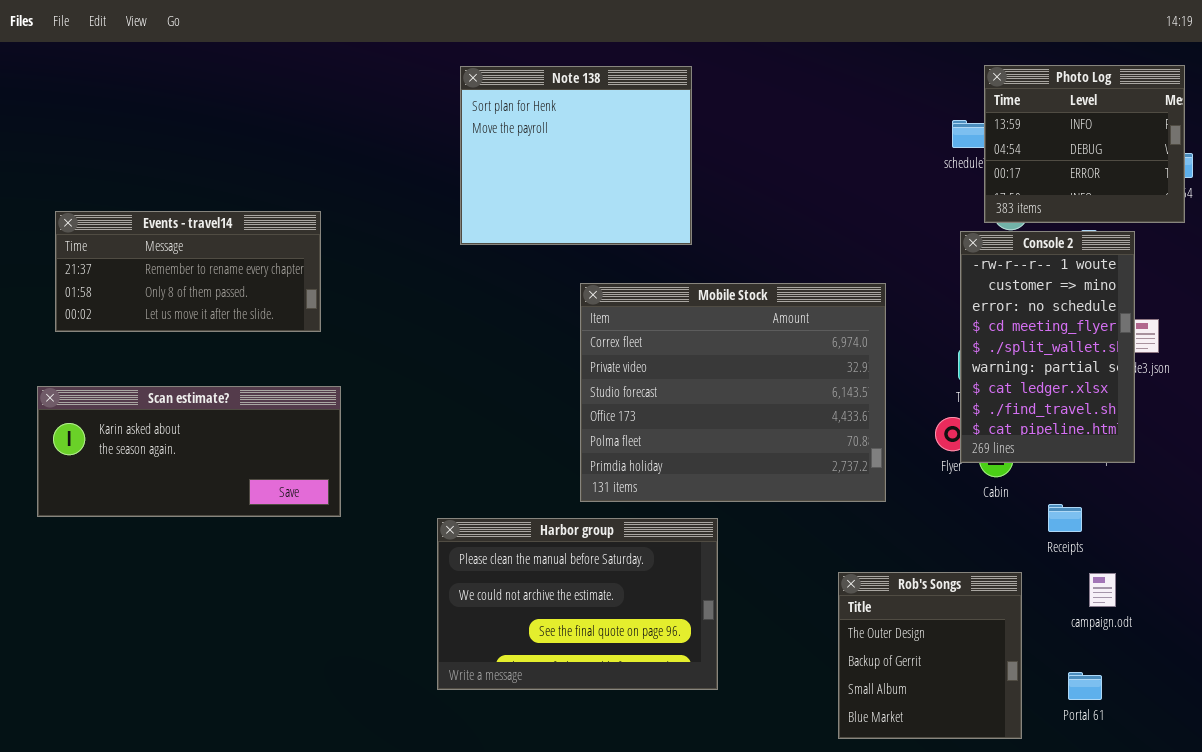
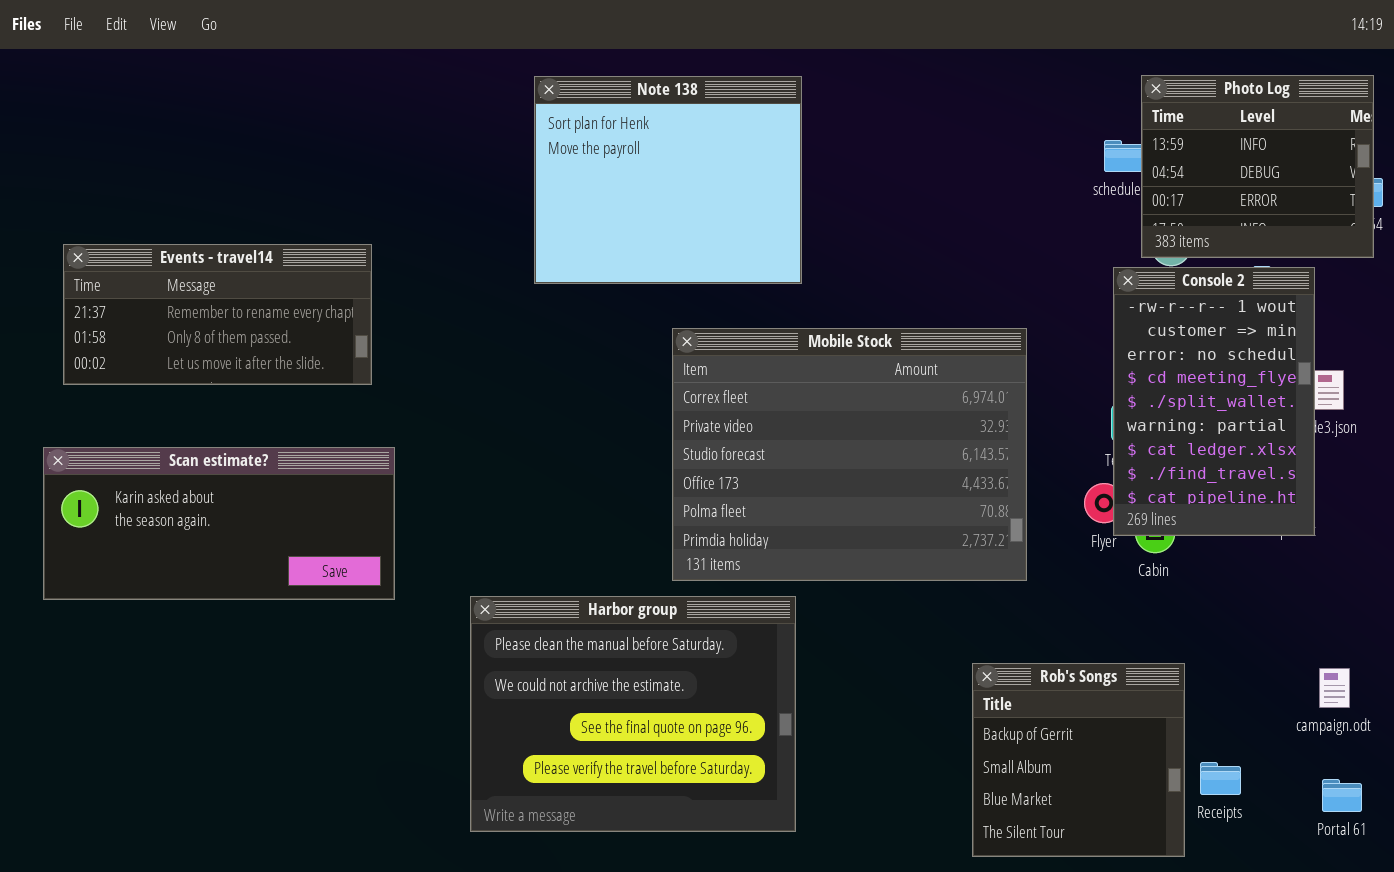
Receipts: [1048,504,1082,532] -> [1200,762,1241,795], moved
Harbor group: [437,518,718,690] -> [470,596,796,832], moved, resized
Rob's Songs: [838,572,1022,739] -> [972,663,1185,857], scrolled down 1 row
campaign.odt: [1089,573,1116,607] -> [1319,668,1350,708], moved
Portal 61: [1068,672,1102,700] -> [1322,779,1362,812], moved

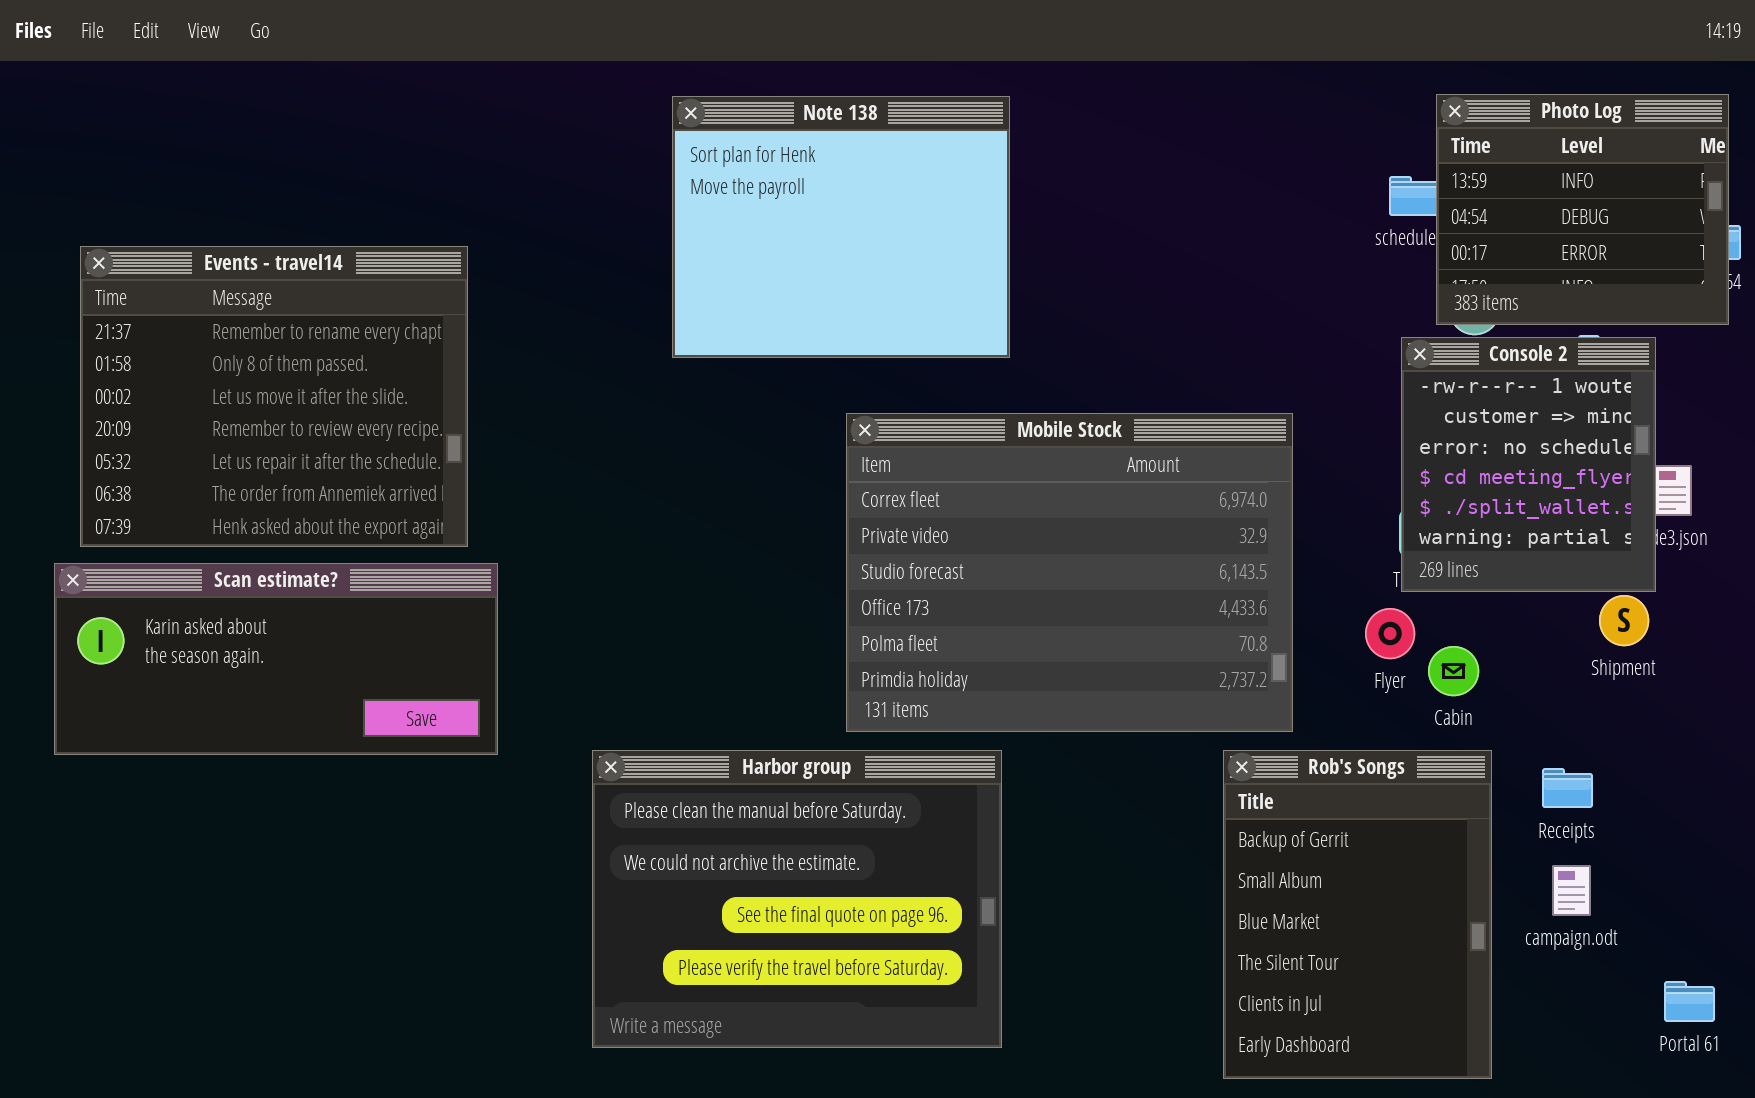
Events - travel14: [63,244,372,385] -> [80,246,468,547], moved, resized
Console 2: [1113,267,1315,536] -> [1401,337,1656,592], resized
Rob's Songs: [972,663,1185,857] -> [1223,750,1492,1079], resized
campaign.odt: [1319,668,1350,708] -> [1552,865,1591,916], moved
Receipts: [1200,762,1241,795] -> [1542,768,1593,808], moved

